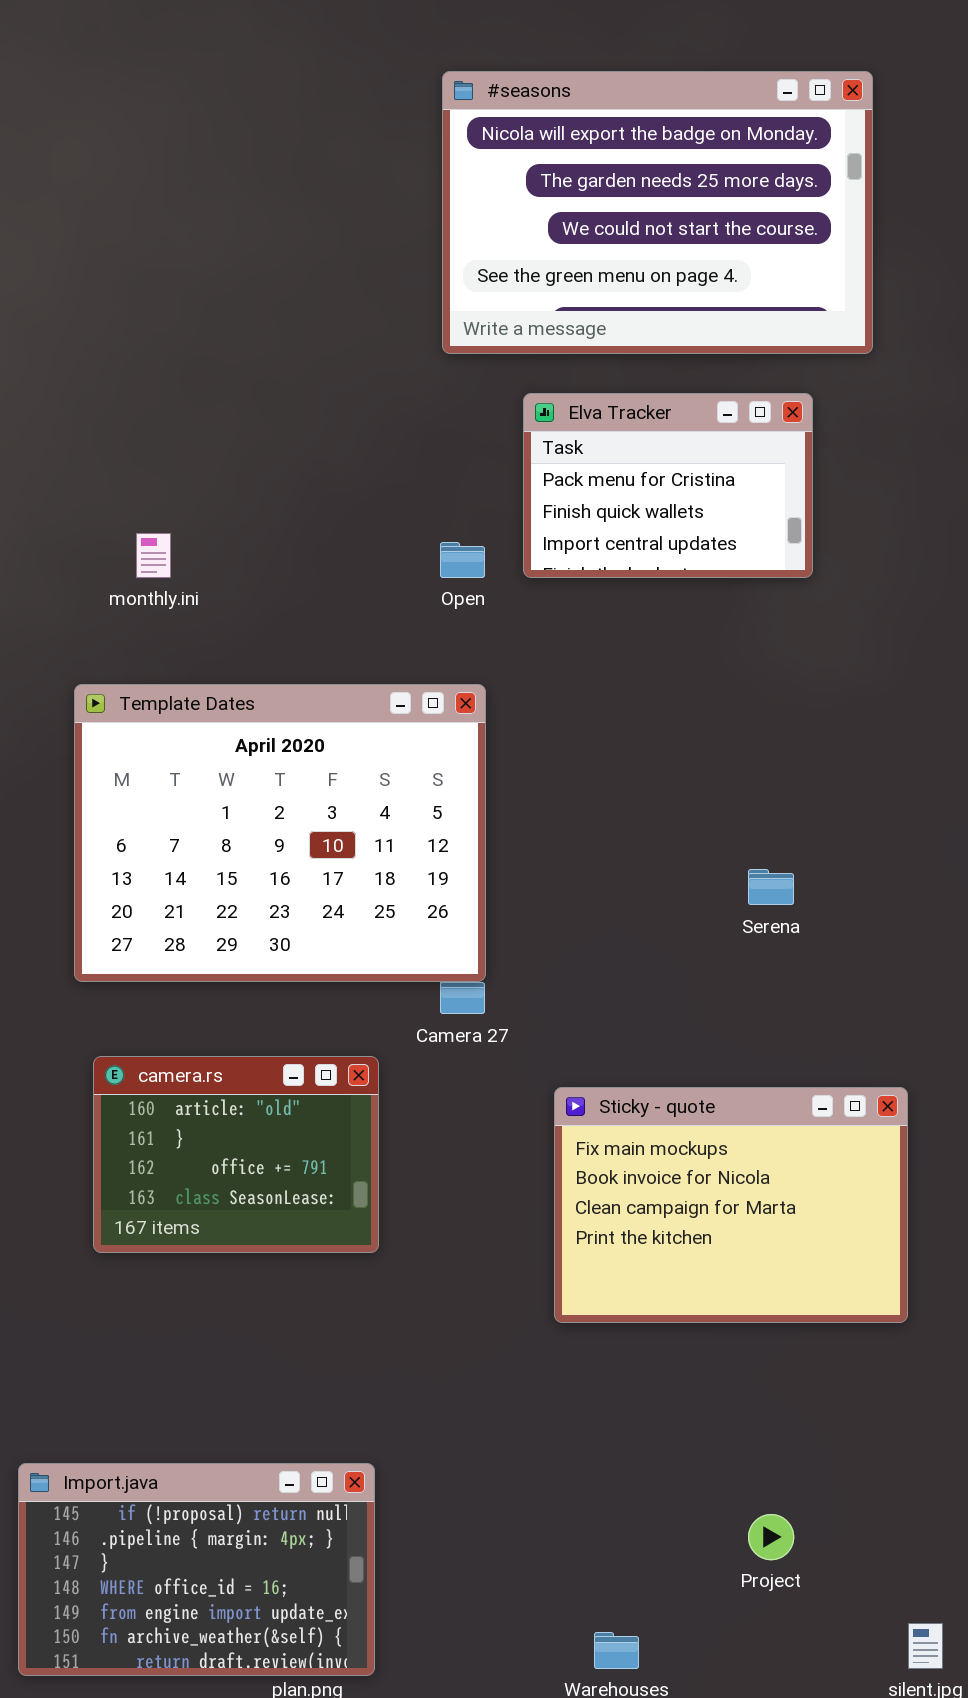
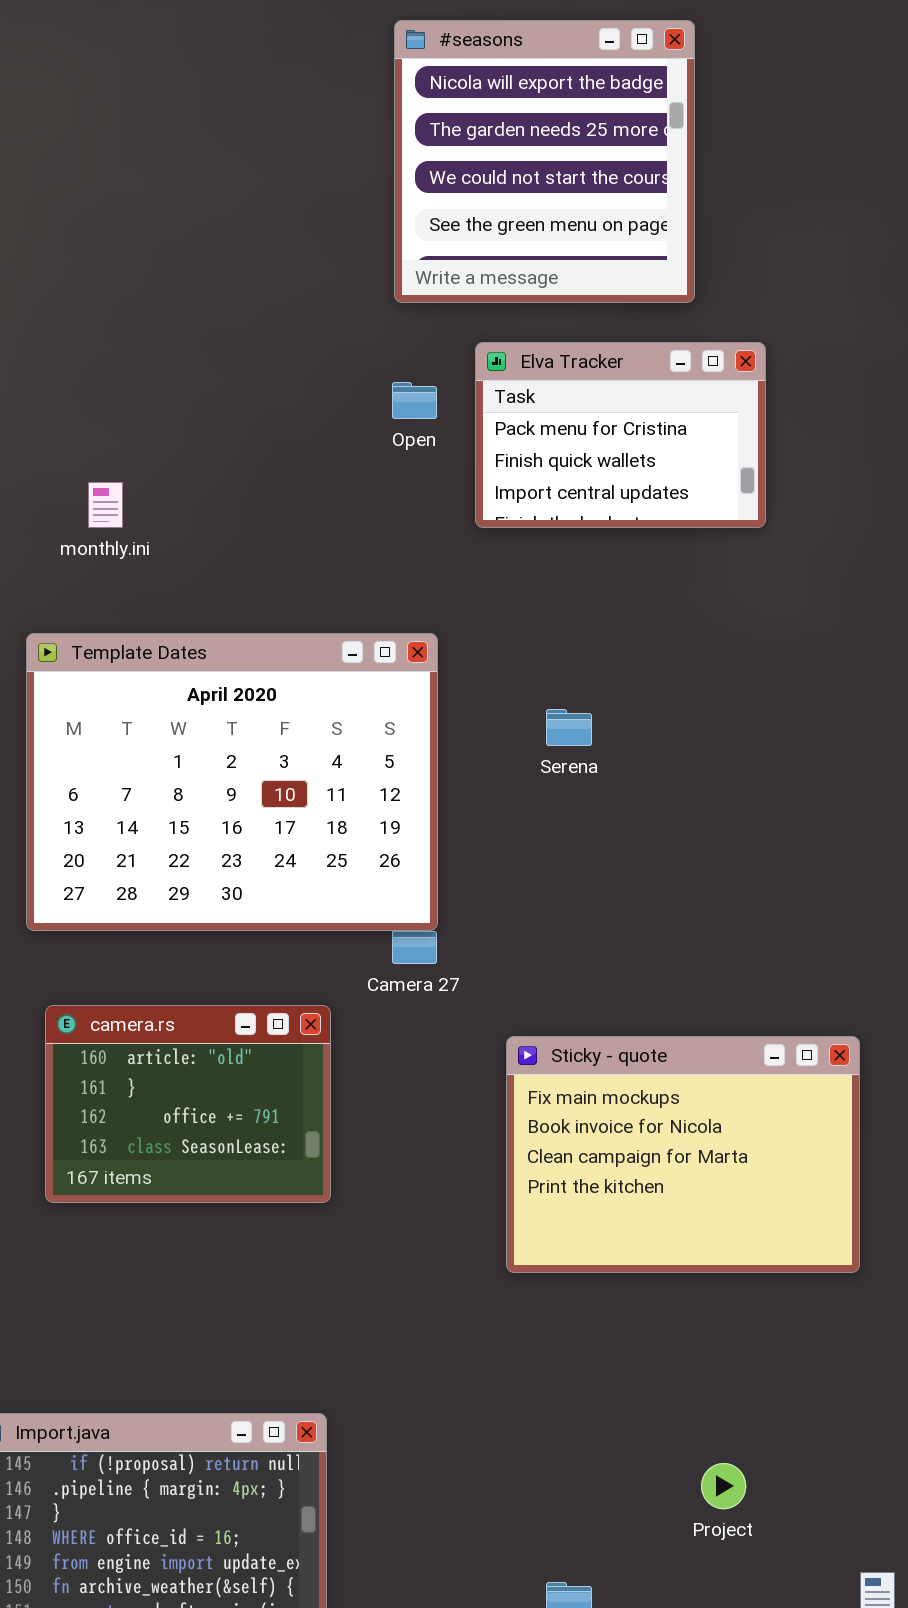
#seasons: [442,71,873,354] -> [394,20,695,303], resized
Open: [440,542,485,578] -> [392,382,437,419], moved
Serena: [748,869,794,905] -> [546,709,592,746], moved

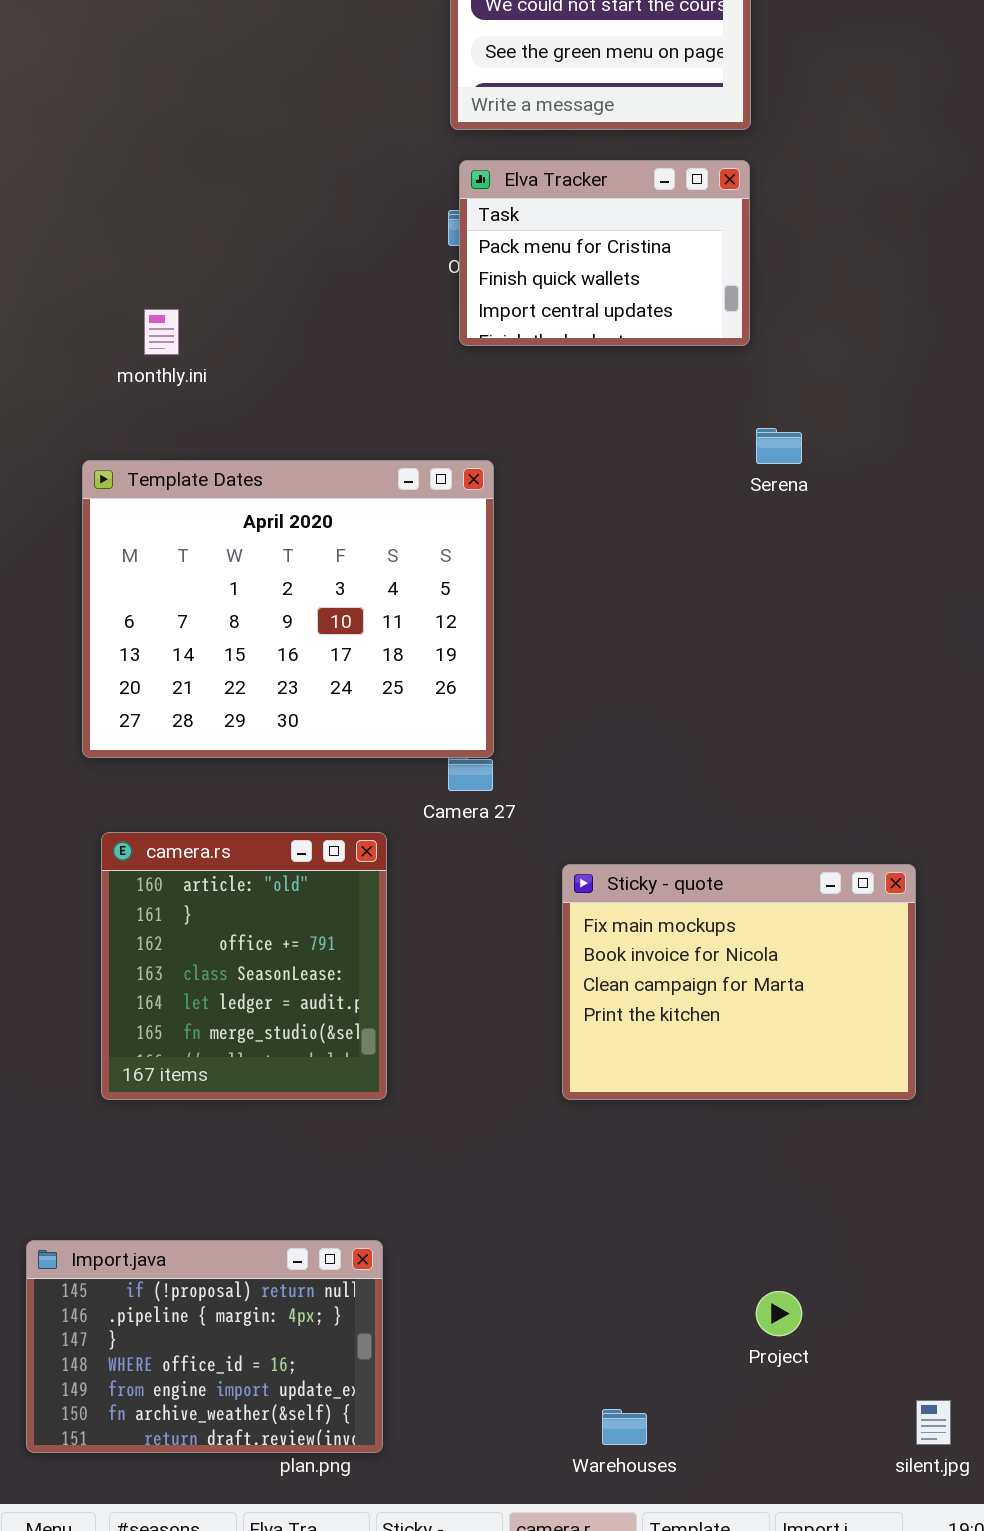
Elva Tracker: [475,342,766,528] -> [459,160,750,346], moved
Serena: [546,709,592,746] -> [756,428,802,464], moved
camera.rs: [45,1005,331,1203] -> [101,832,387,1100], resized

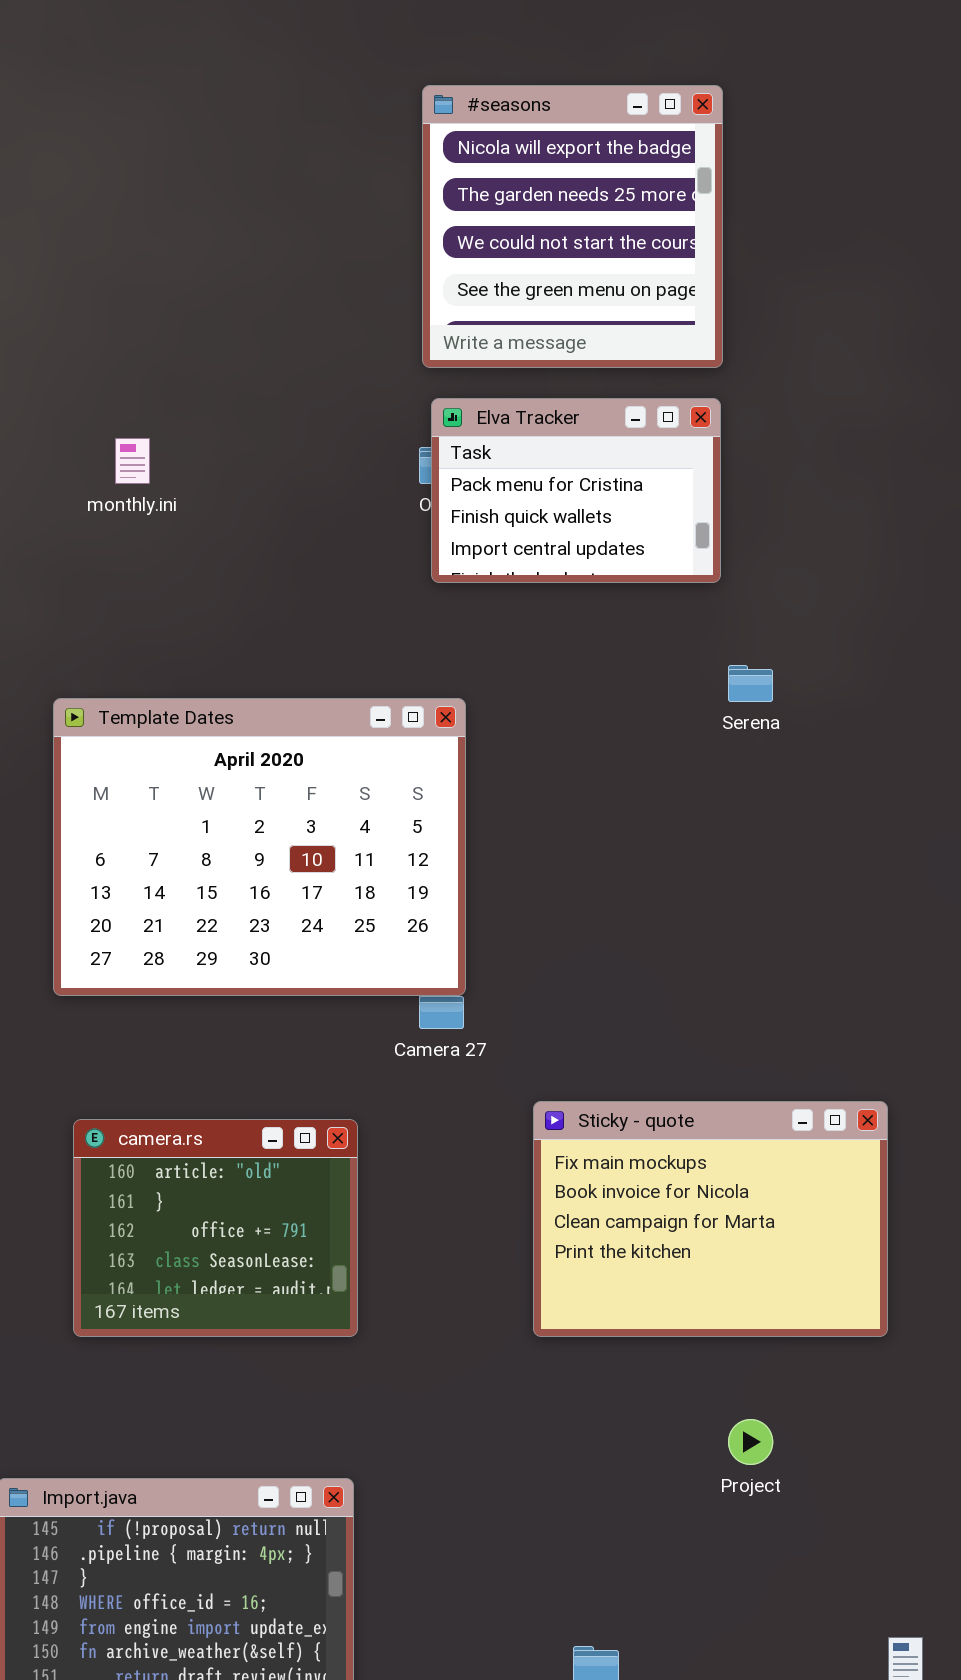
monthly.ini: [144,309,179,355] -> [115,438,150,484], moved
camera.rs: [101,832,387,1100] -> [73,1119,358,1337], resized
Project: [756,1291,802,1336] -> [728,1419,773,1465], moved

